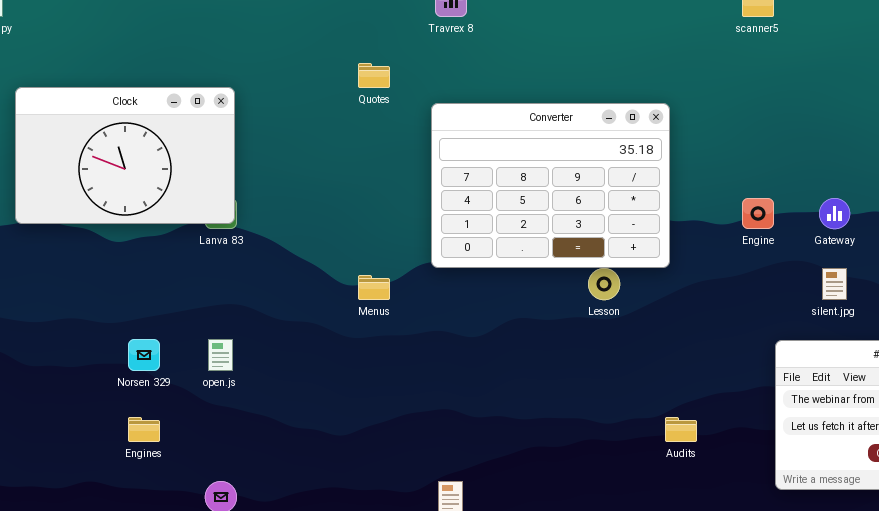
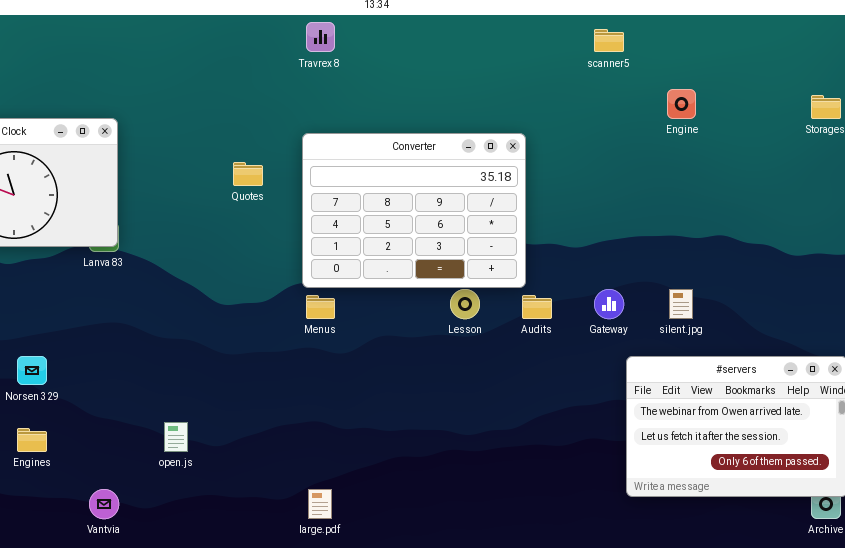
Quotes: [358,63,390,88] -> [233,162,263,186], moved
Engine: [742,198,774,229] -> [667,89,696,119], moved
Gateway: [819,198,850,229] -> [594,289,624,319], moved
Menus: [358,275,390,300] -> [306,295,335,319], moved
open.js: [208,339,233,371] -> [164,422,188,452], moved
Audits: [665,417,697,442] -> [522,295,552,319], moved

